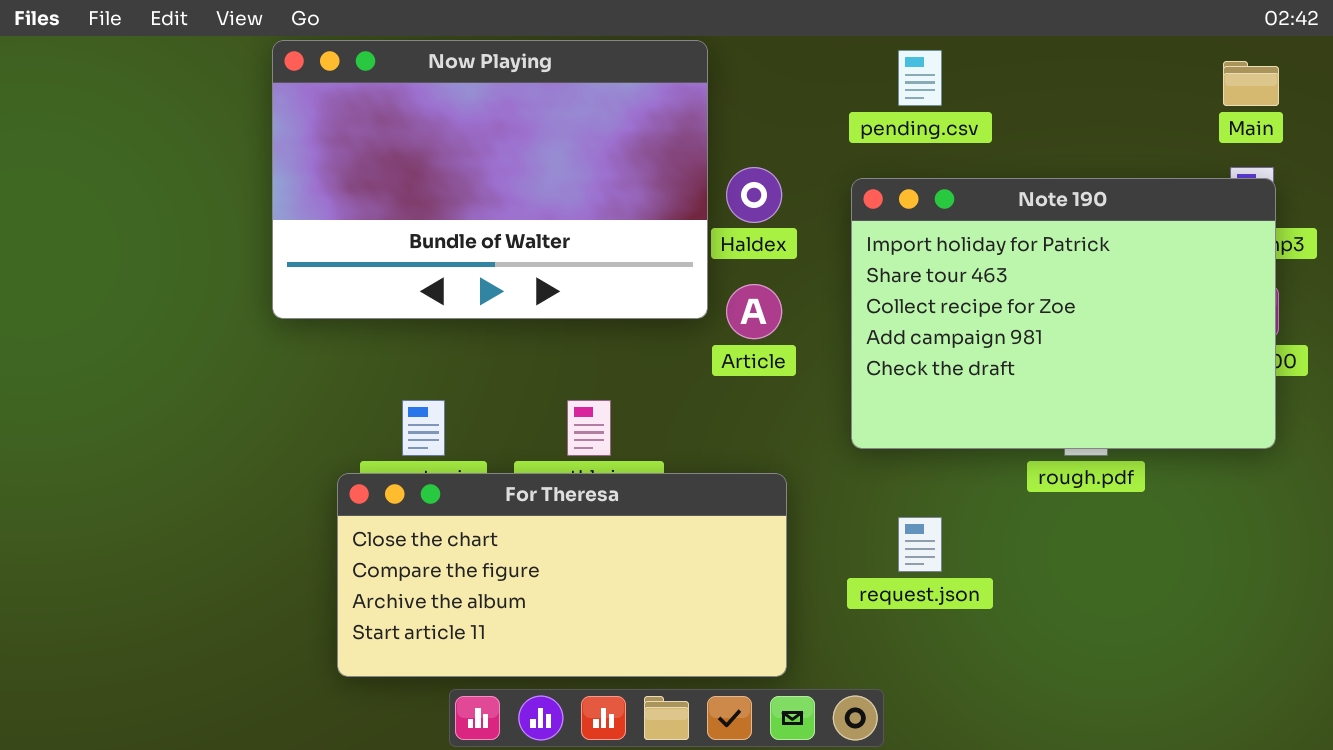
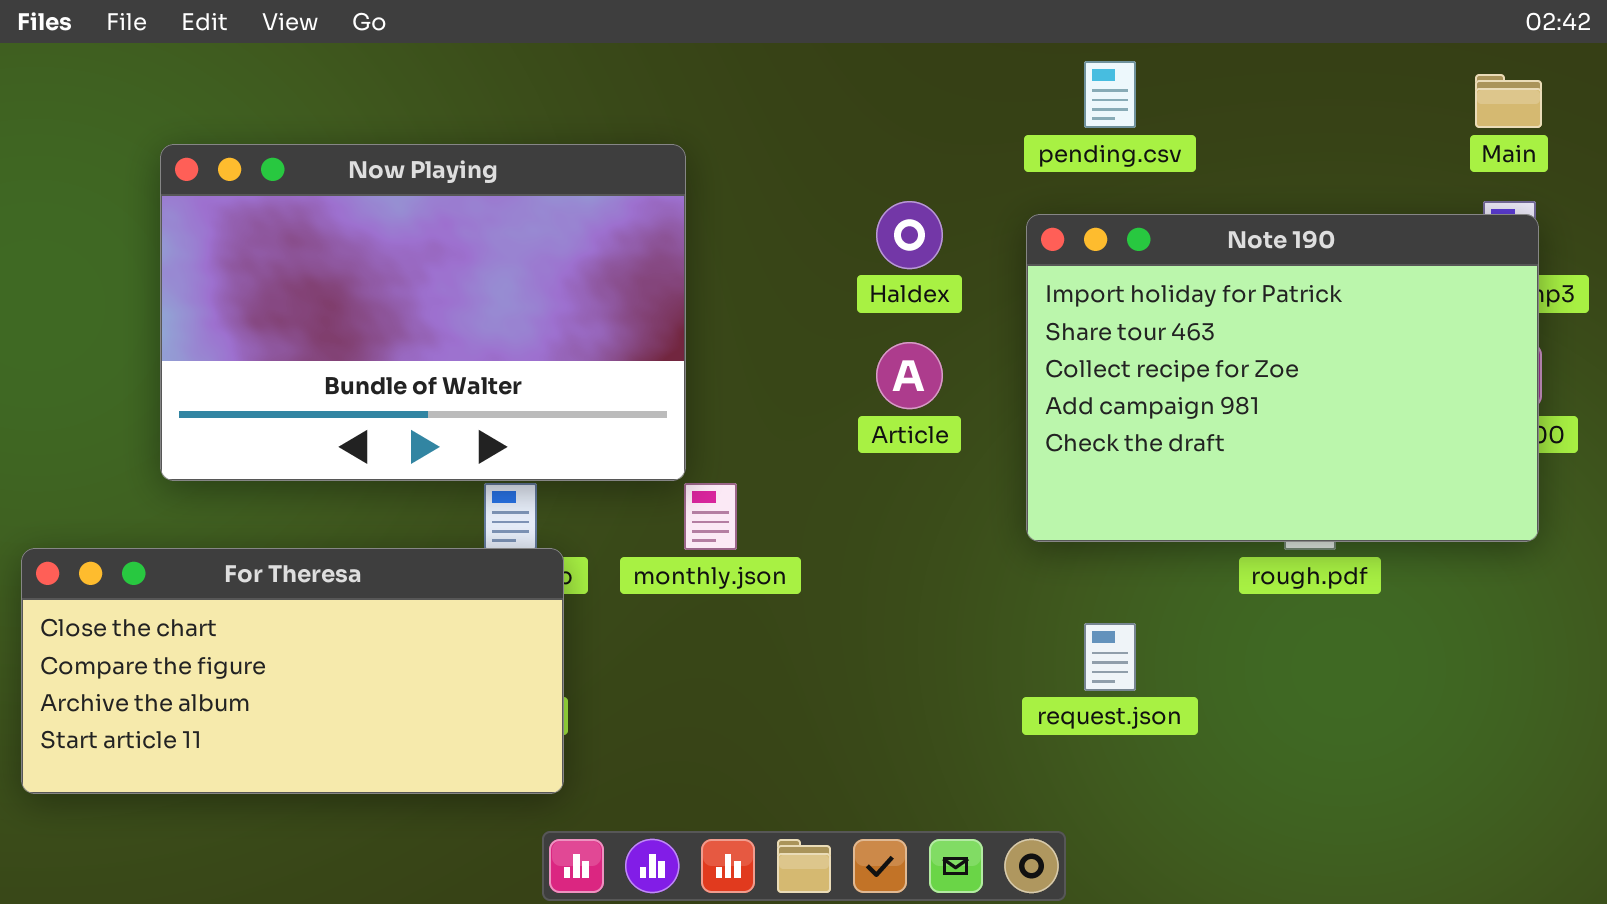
Now Playing: [272,40,708,319] -> [160,144,686,481], moved
For Theresa: [337,473,787,677] -> [21,548,564,794], moved

